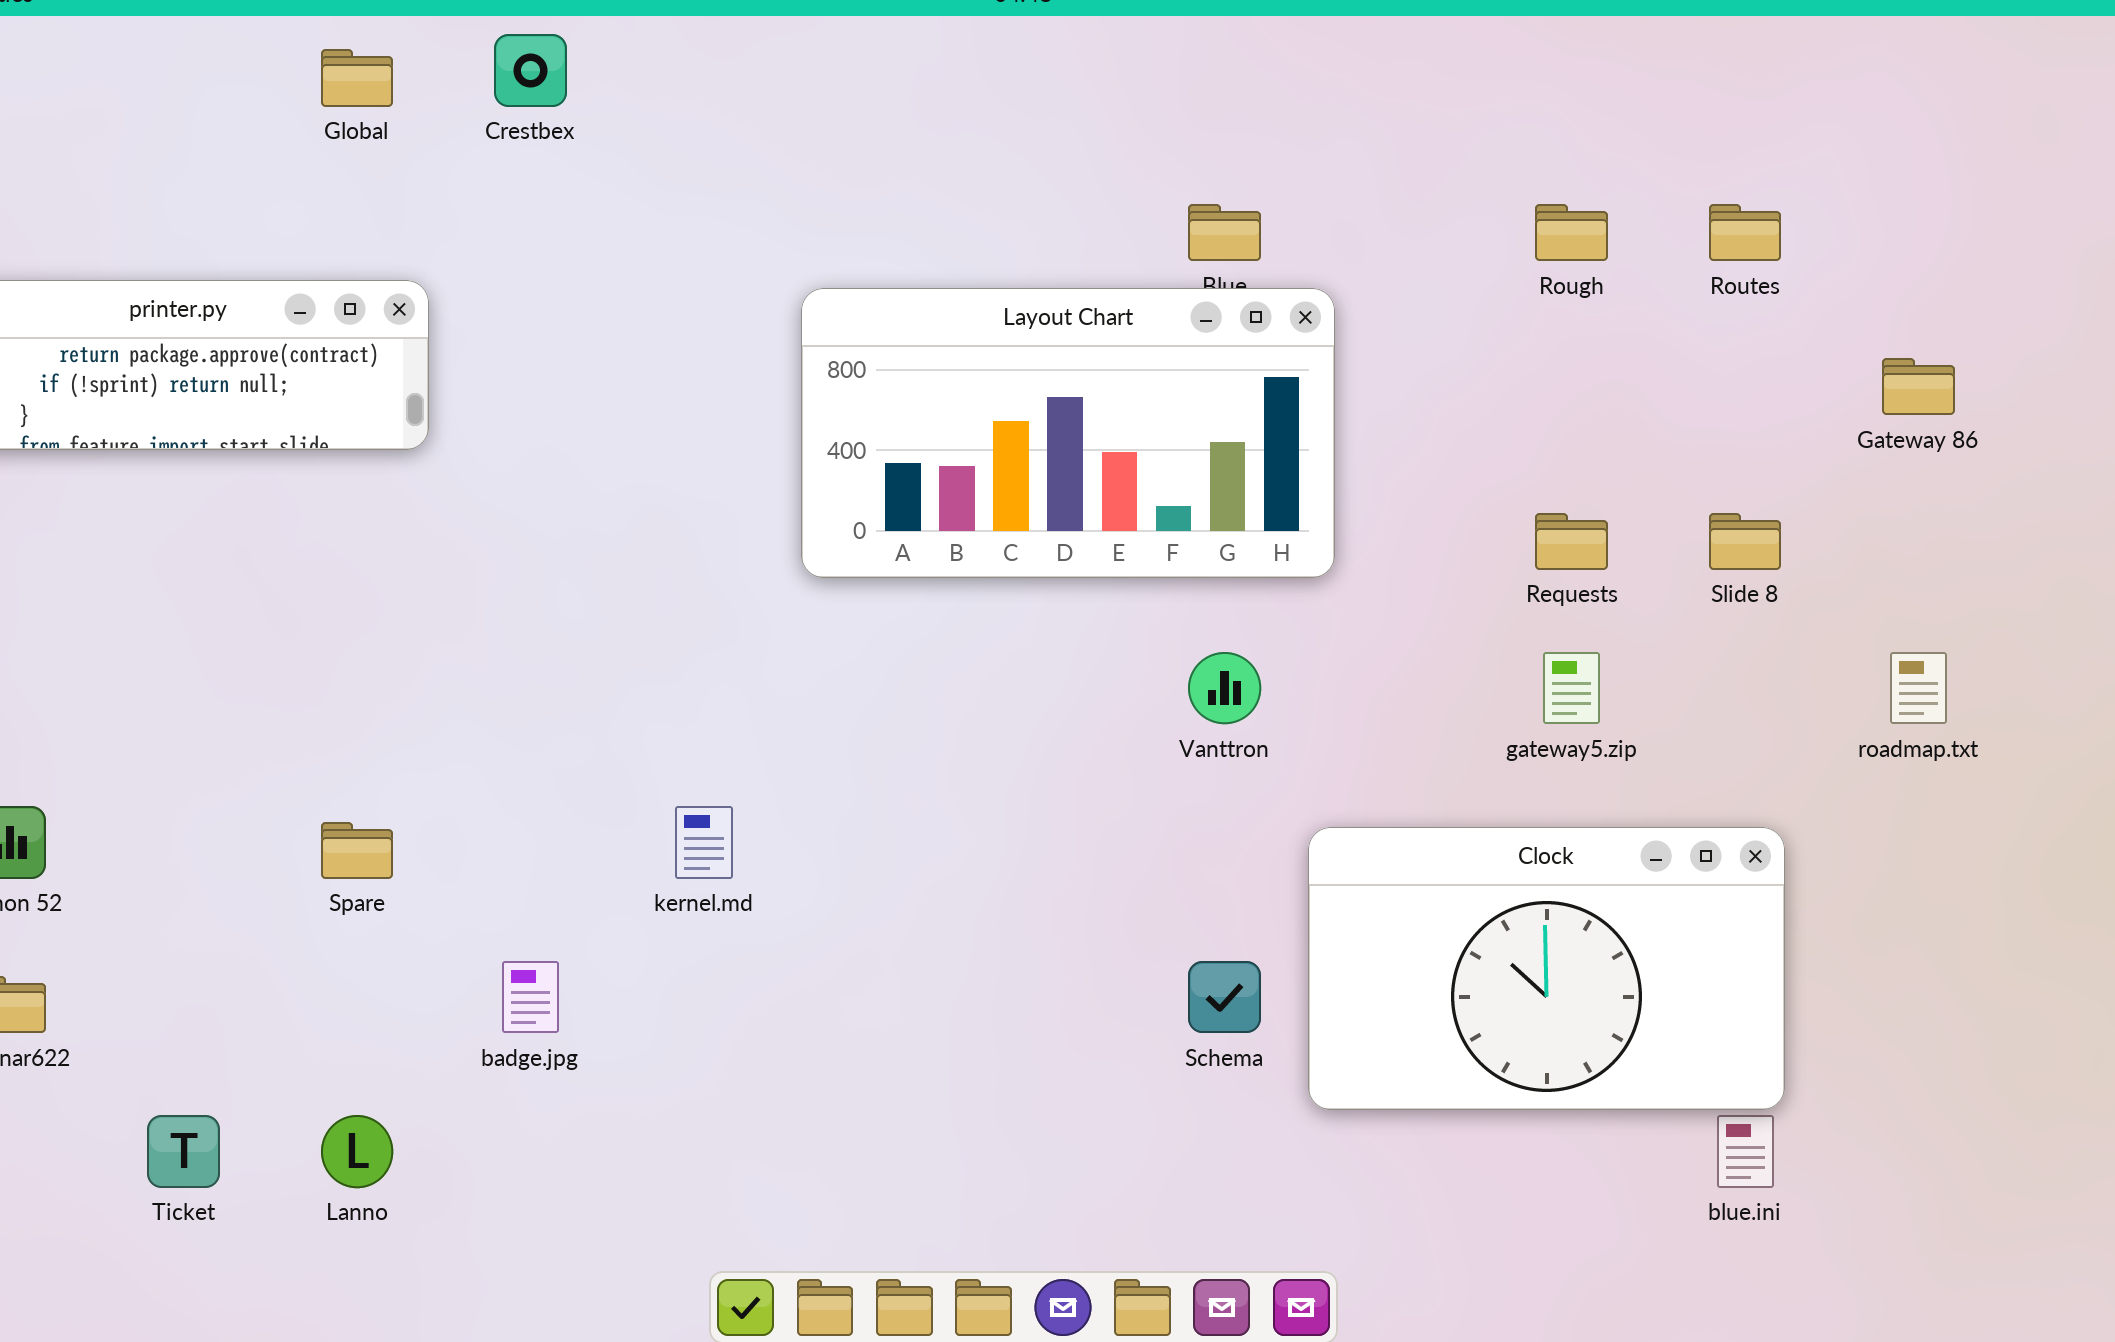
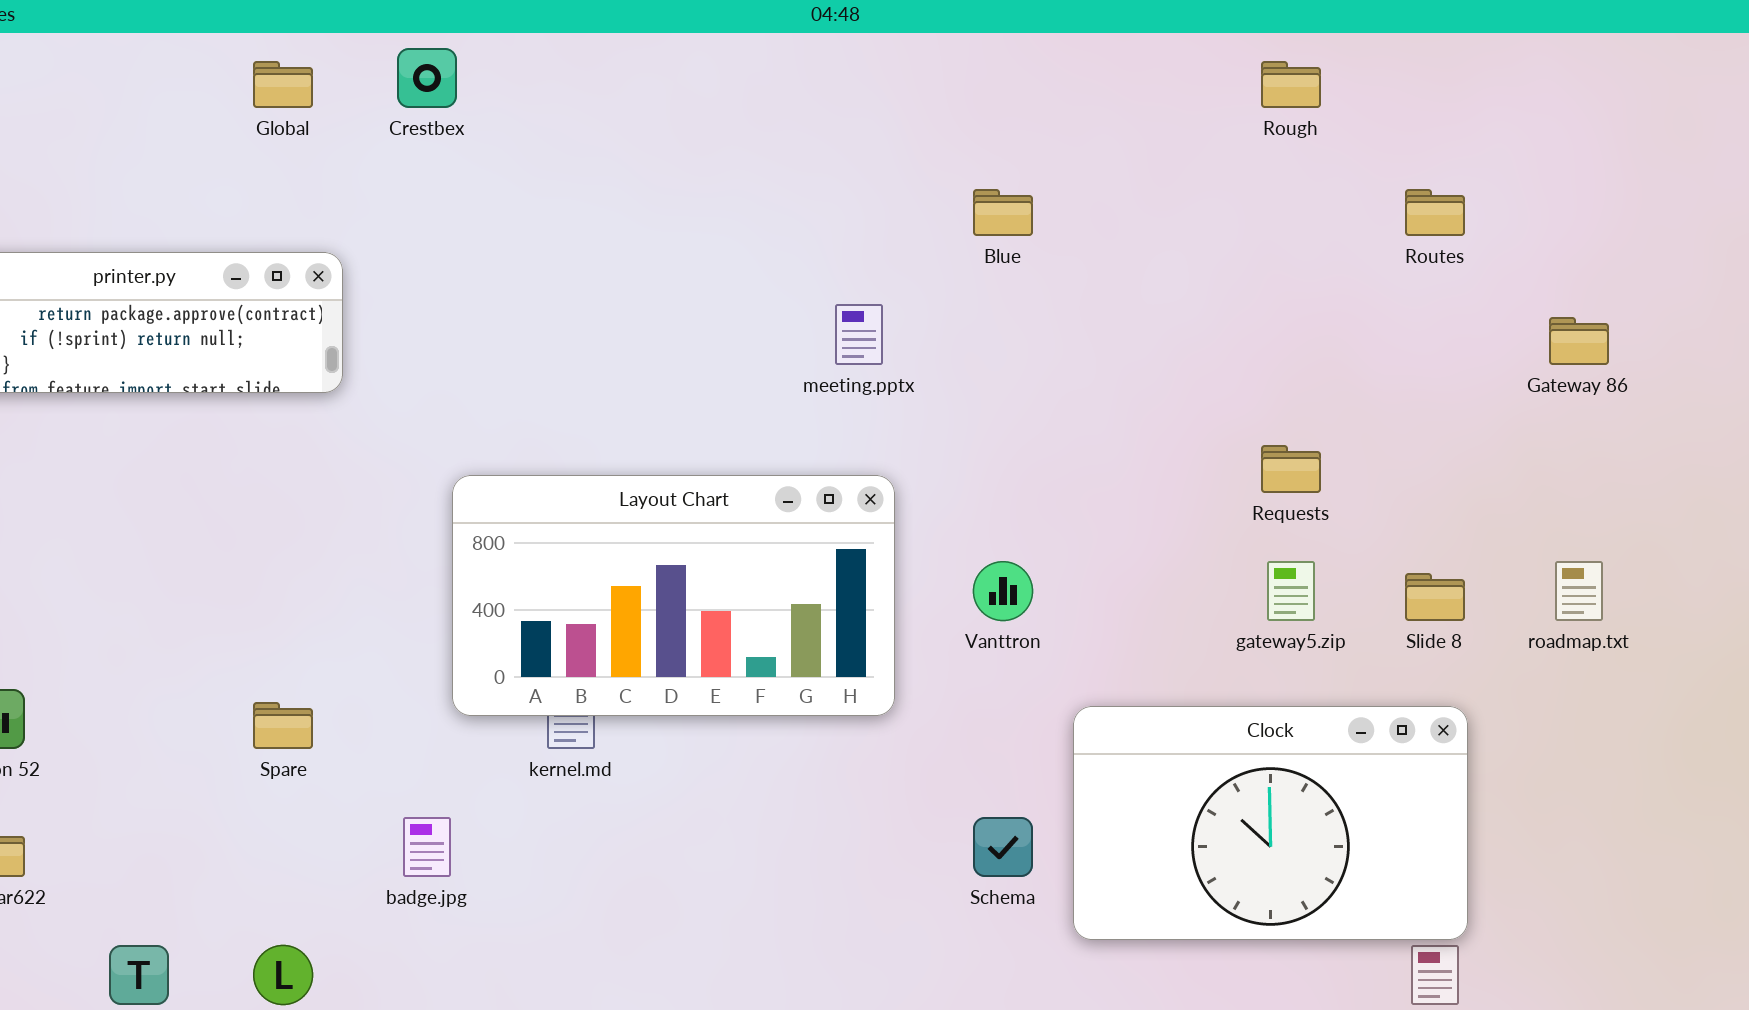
Rough: [1535,204,1608,261] -> [1261,61,1321,108], moved
Layout Chart: [801,288,1335,578] -> [452,475,895,716], moved
Slide 8: [1709,513,1781,570] -> [1405,573,1465,621], moved

